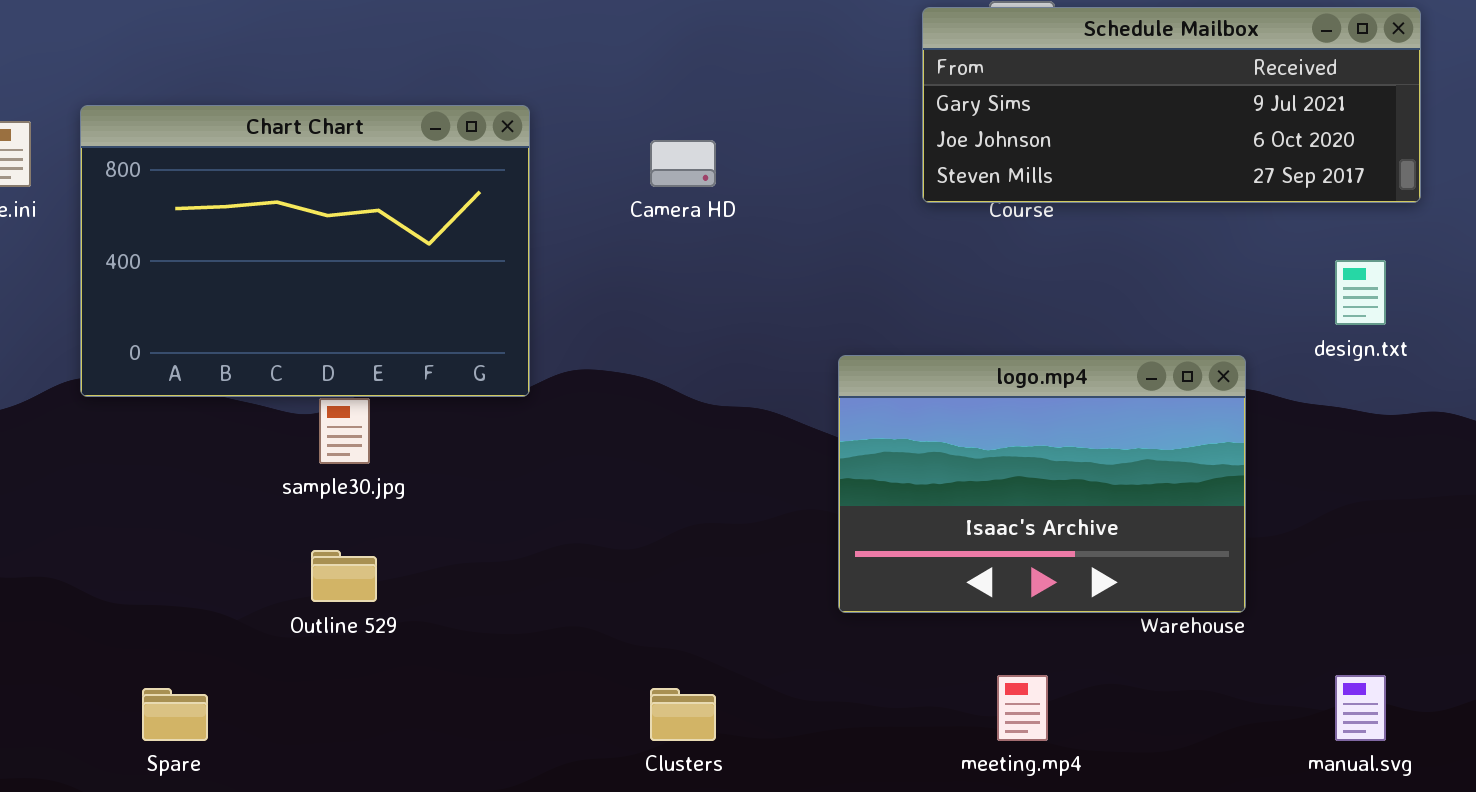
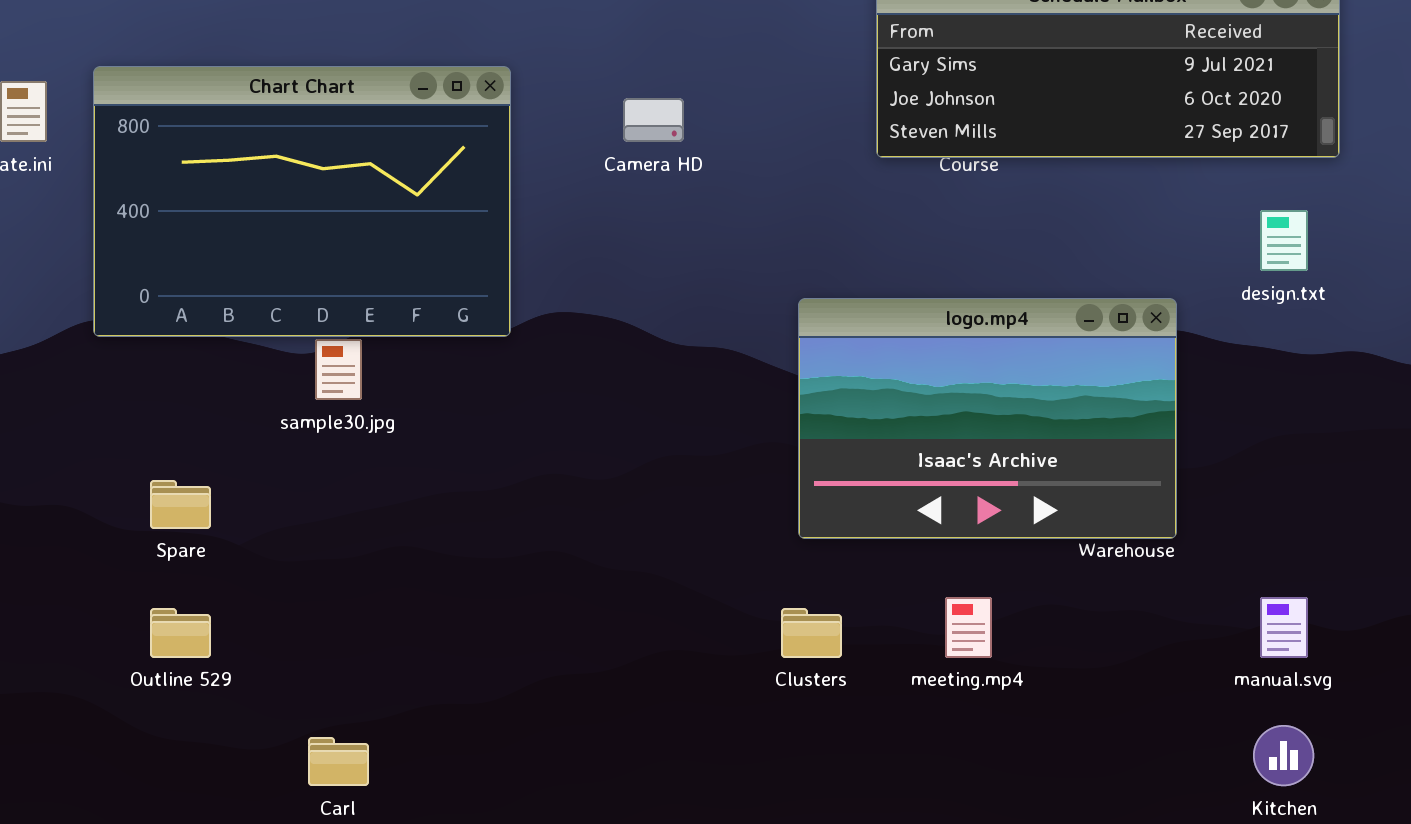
Outline 529: [311,550,377,602] -> [150,608,211,658], moved
Spare: [142,688,208,741] -> [150,480,211,529], moved
Clusters: [650,688,716,741] -> [781,608,842,658], moved

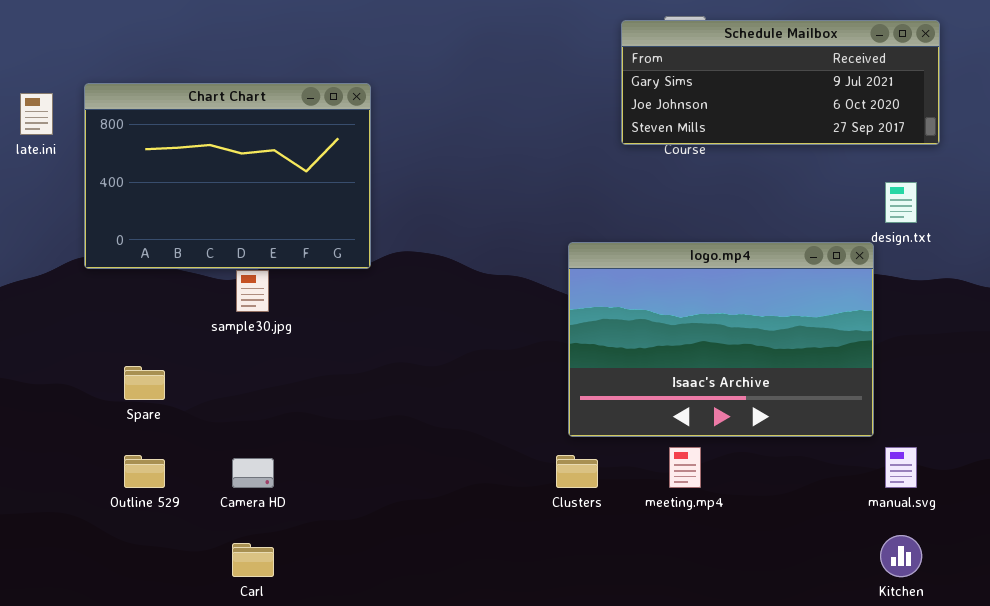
Camera HD: [623,98,684,142] -> [232,458,274,488], moved
logo.mp4: [798,298,1177,539] -> [568,242,874,437], resized

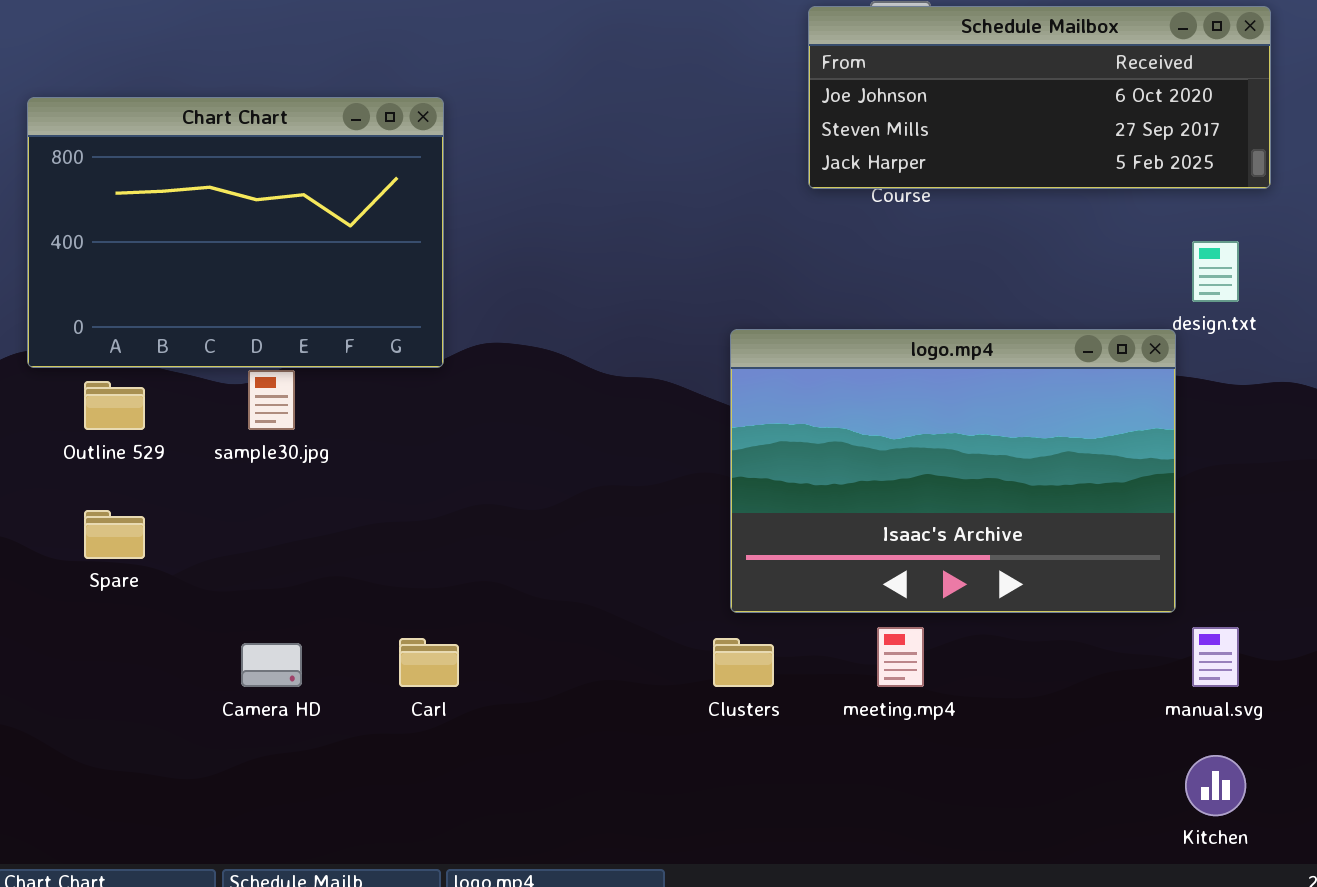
Schedule Mailbox: [621,20,940,145] -> [808,6,1271,189], scrolled down 1 row
Outline 529: [124,455,165,488] -> [84,381,145,430], moved
Carl: [232,543,274,577] -> [399,638,459,687], moved

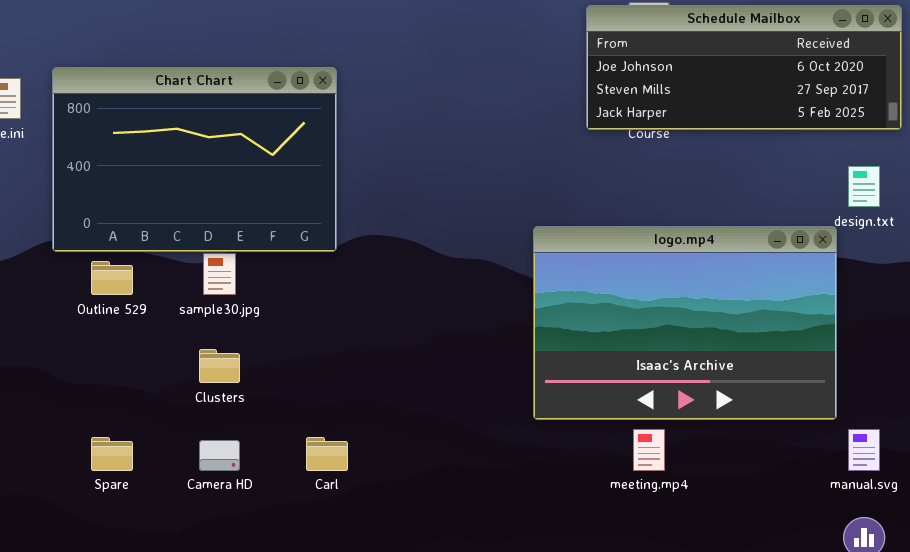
Spare: [84,510,145,559] -> [91,437,133,471], moved
Clusters: [713,638,774,687] -> [199,349,240,383], moved

